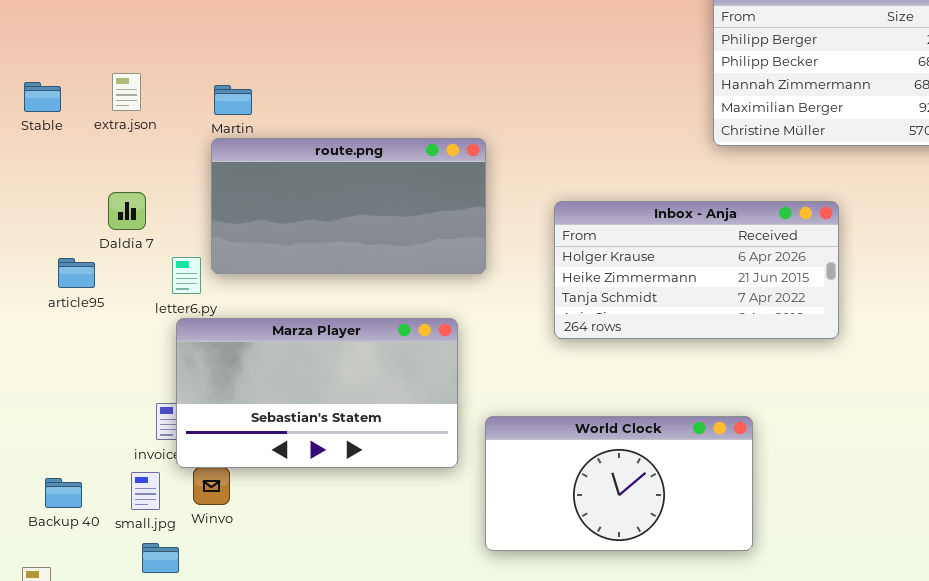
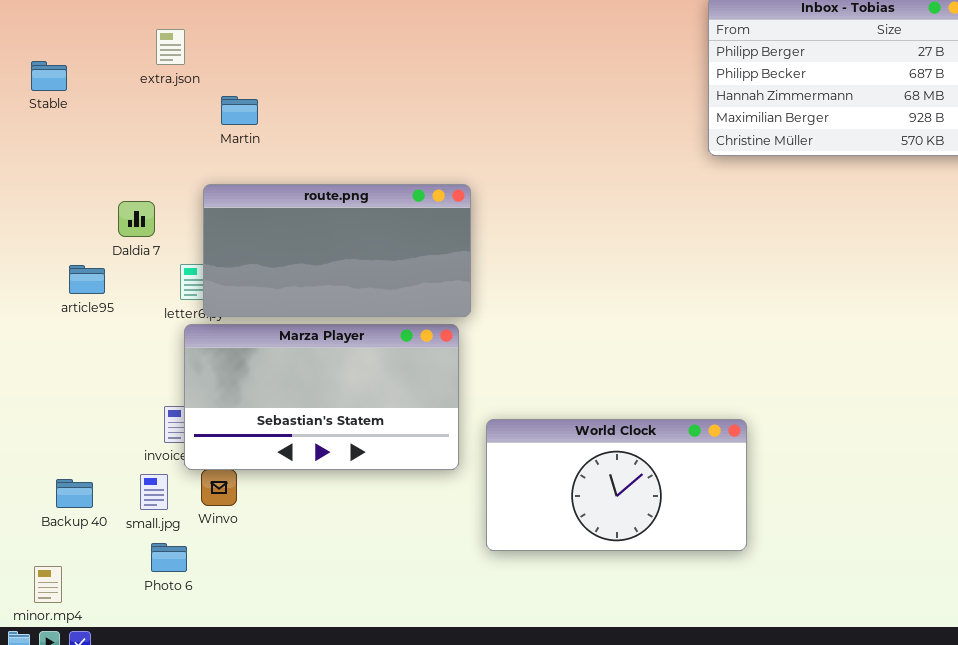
extra.json: [112,73,141,111] -> [156,29,185,65], moved
Stable: [24,82,61,112] -> [31,61,67,91], moved
route.png: [211,138,486,274] -> [203,184,471,317], moved
Inbox - Anja: [554,201,839,339] -> none, closed

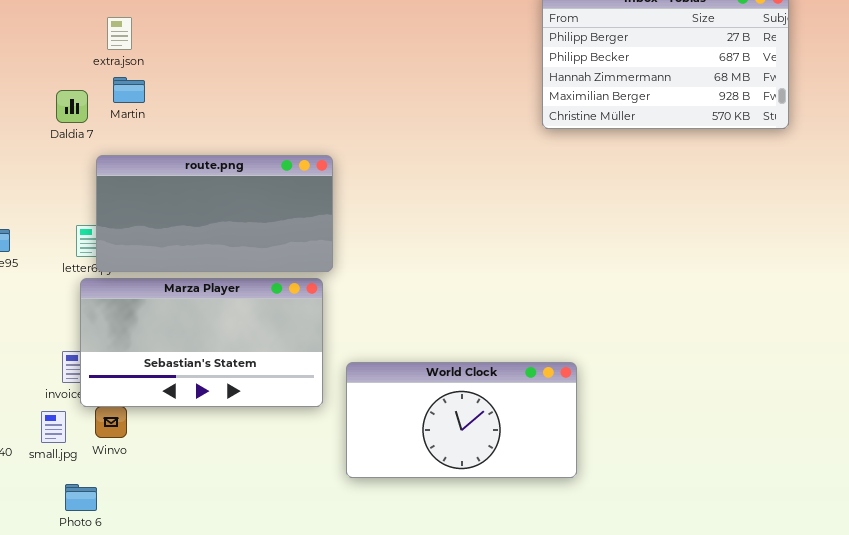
extra.json: [156,29,185,65] -> [107,17,132,50], moved
Daldia 7: [118,201,155,237] -> [56,90,88,123], moved
Photo 6: [151,543,187,572] -> [65,484,97,511], moved

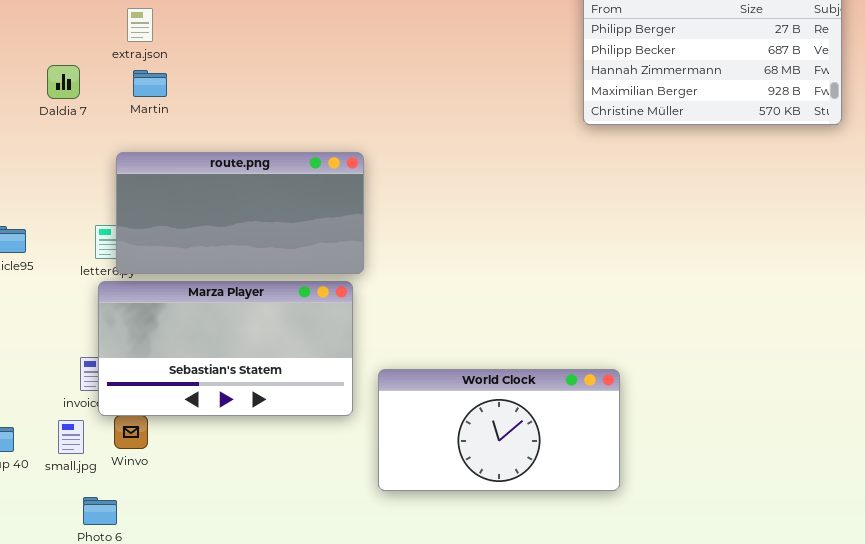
Daldia 7: [56,90,88,123] -> [47,65,80,99], moved

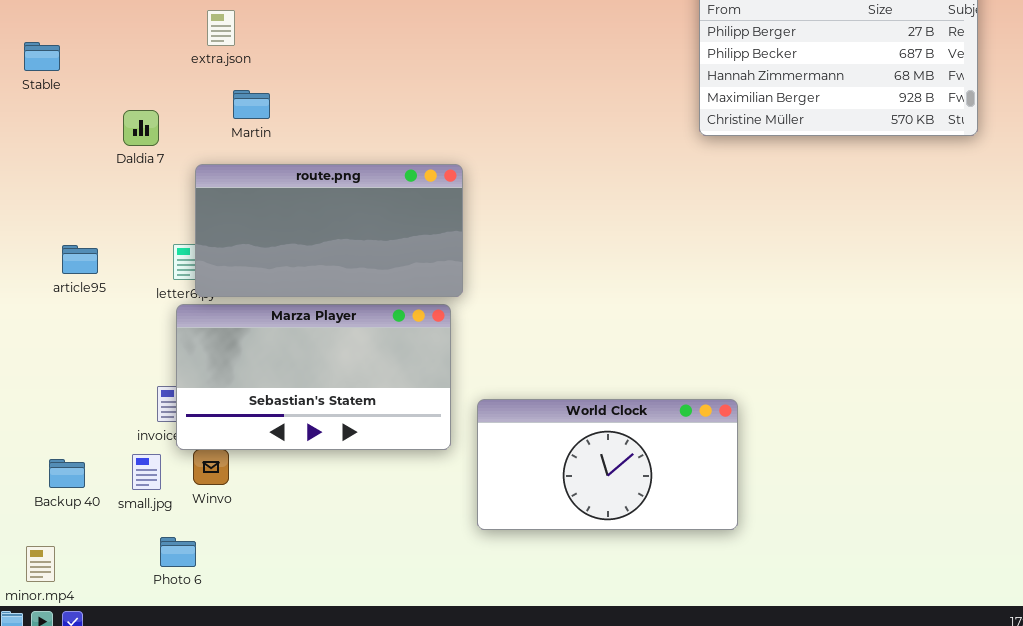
Daldia 7: [47,65,80,99] -> [123,110,159,146], moved
Martin: [133,70,167,97] -> [233,90,270,119], moved

